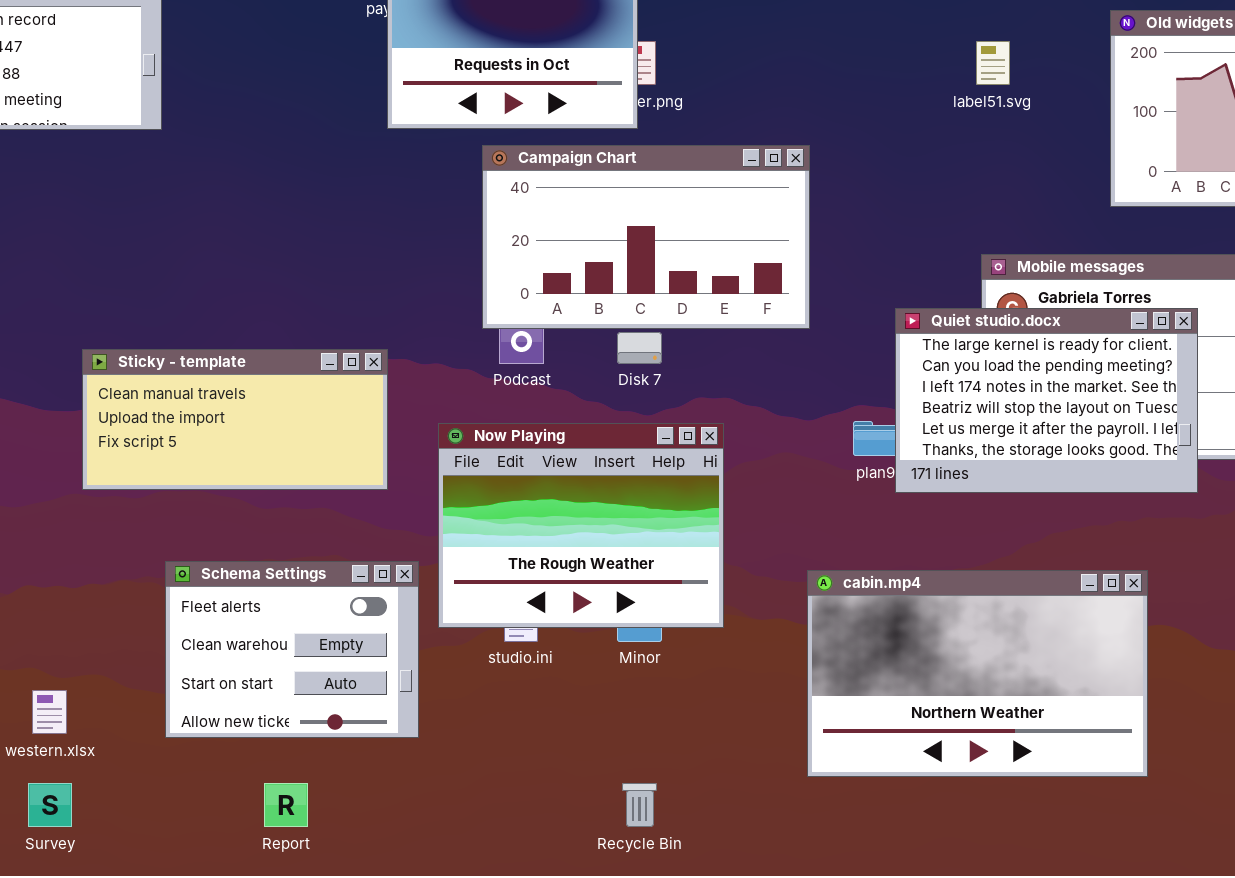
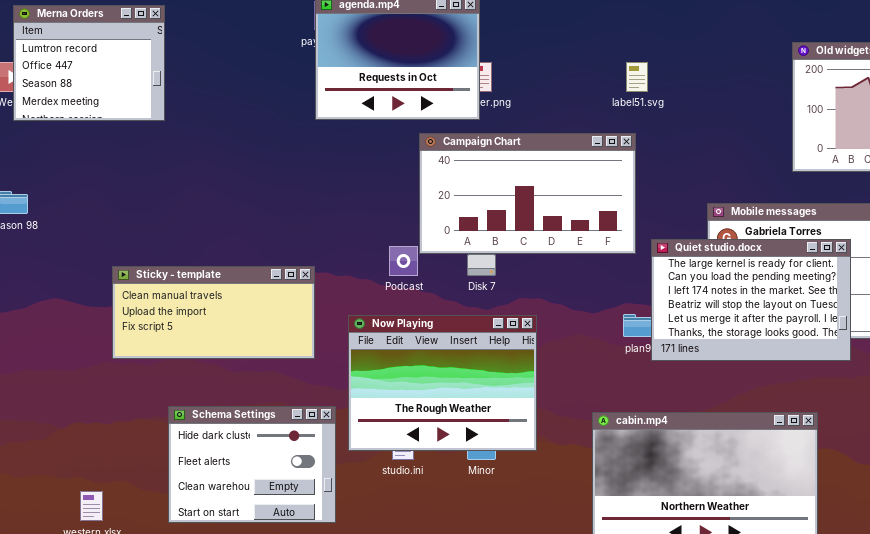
label51.svg: [976,41,1010,85] -> [626,62,648,92], moved
Campaign Chart: [482,145,810,329] -> [419,133,636,254], moved
Schema Settings: [165,561,419,738] -> [168,406,336,523], scrolled up 1 row

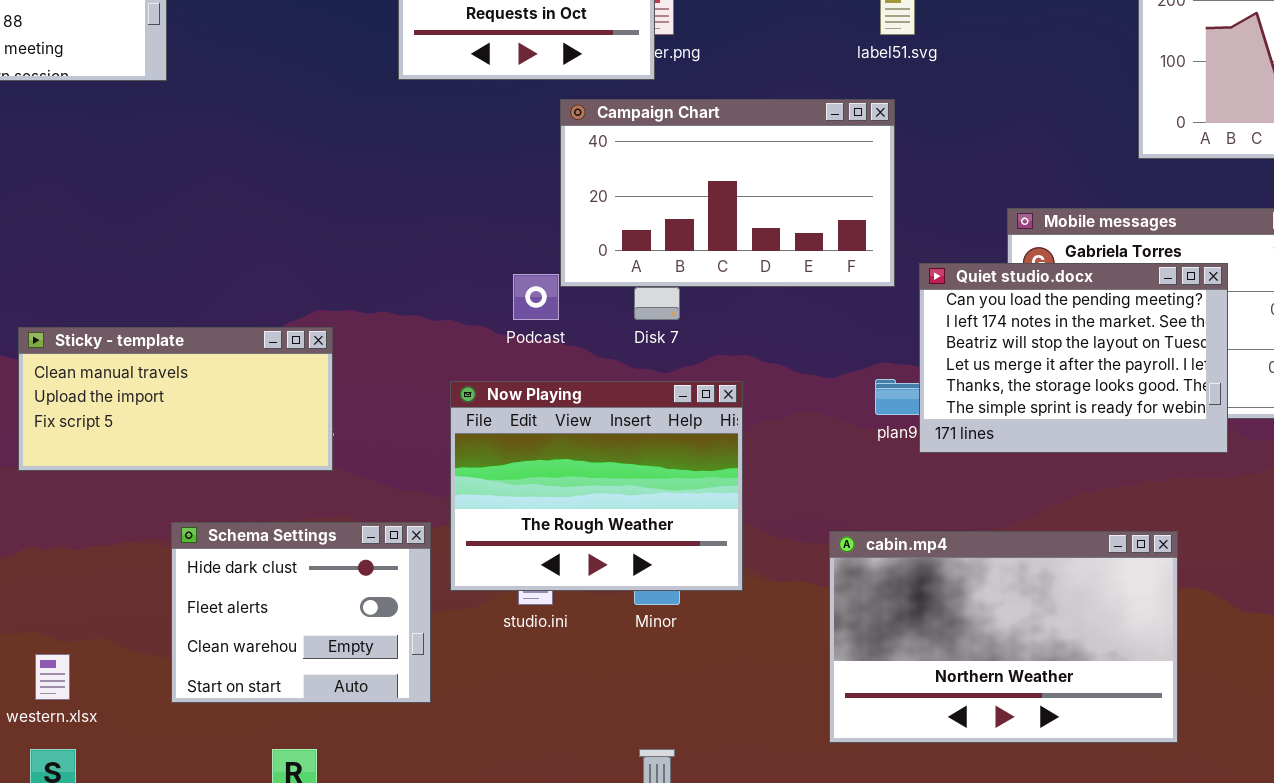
Quiet studio.docx: [651,239,851,361] -> [919,263,1228,453], scrolled down 1 row
Sticky - template: [112,266,315,359] -> [18,327,333,471], moved

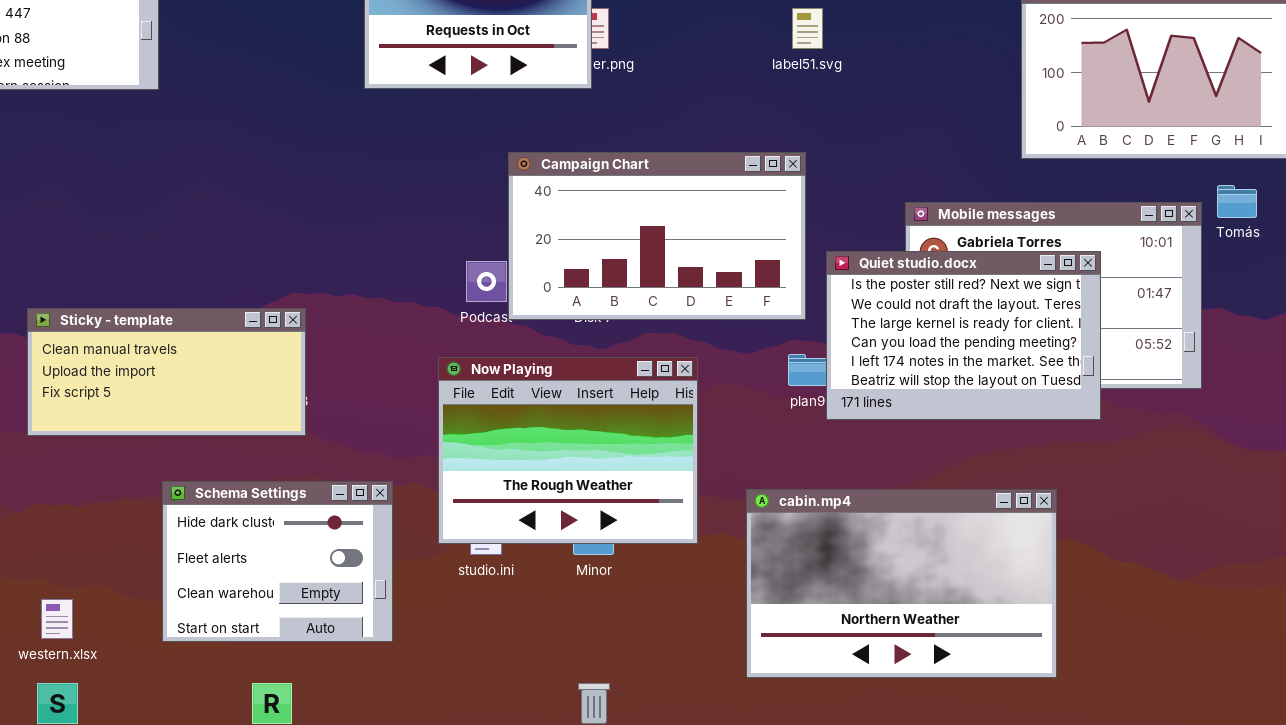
Campaign Chart: [560,99,895,287] -> [508,152,806,320], moved
Quiet studio.docx: [919,263,1228,453] -> [826,251,1101,420], scrolled up 3 rows
Now Playing: [450,381,743,591] -> [438,357,698,544], moved

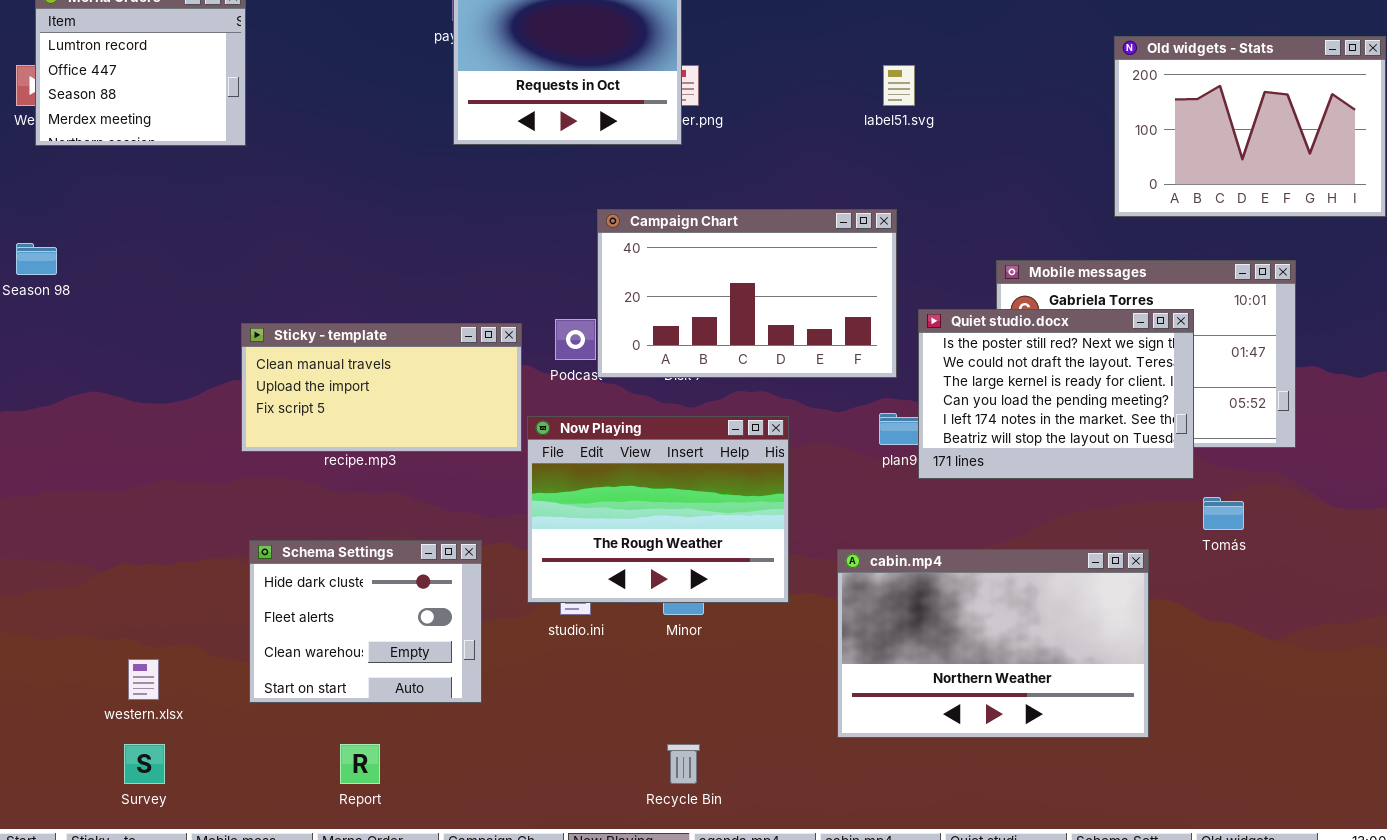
Tomás: [1217,185,1257,218] -> [1203,497,1244,530], moved
Sticky - template: [27,308,306,436] -> [241,323,522,452], moved

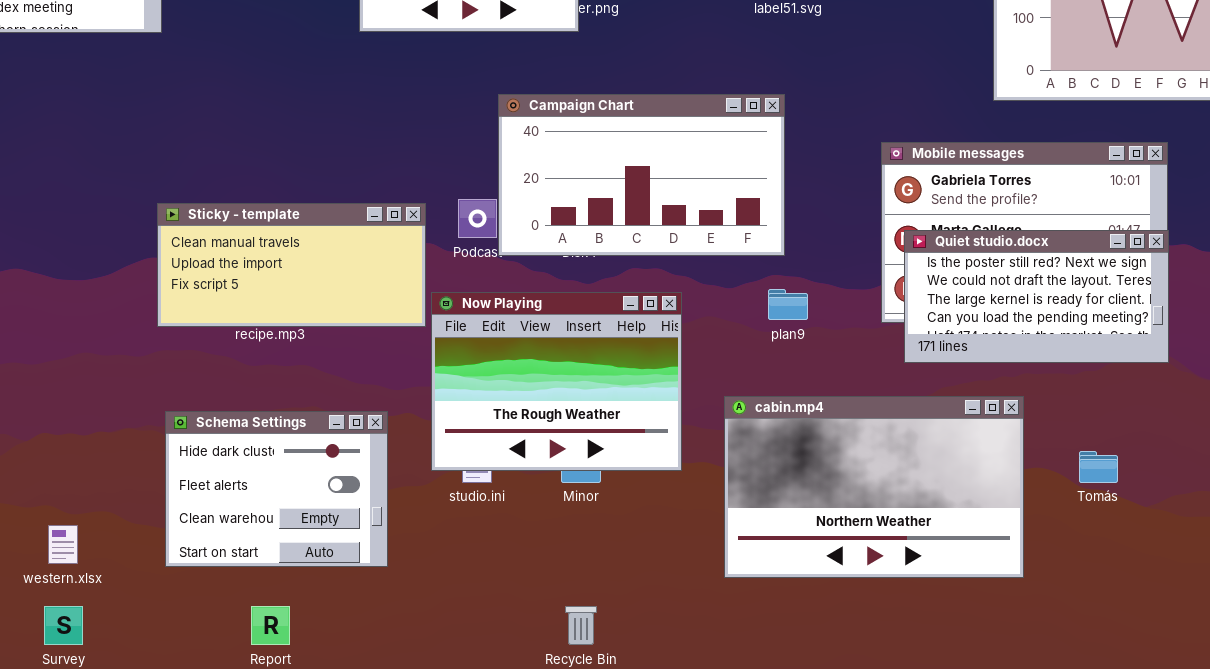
Quiet studio.docx: [918,309,1194,479] -> [904,230,1169,363], moved, resized
Tomás: [1203,497,1244,530] -> [1079,451,1118,483], moved
cabin.mp4: [837,549,1149,738] -> [724,396,1024,578], moved

